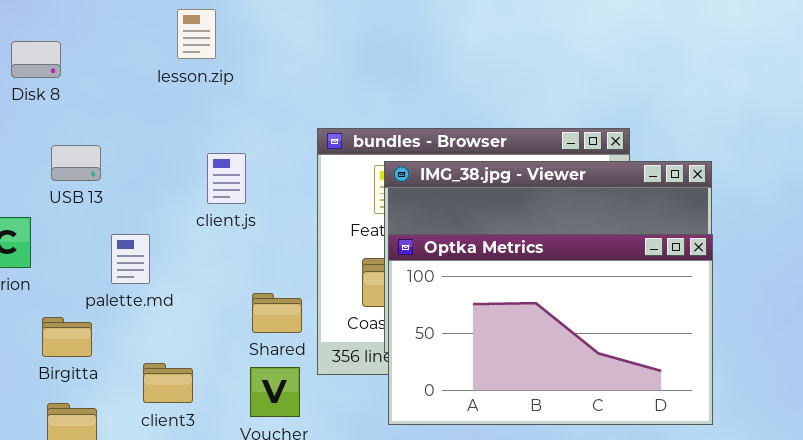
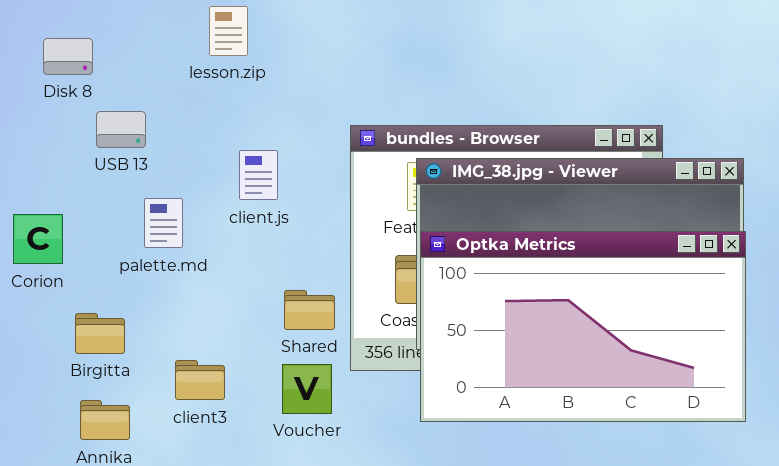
USB 13: [51,145,101,181] -> [96,111,146,148], moved
palette.md: [111,234,150,284] -> [144,198,183,248], moved

